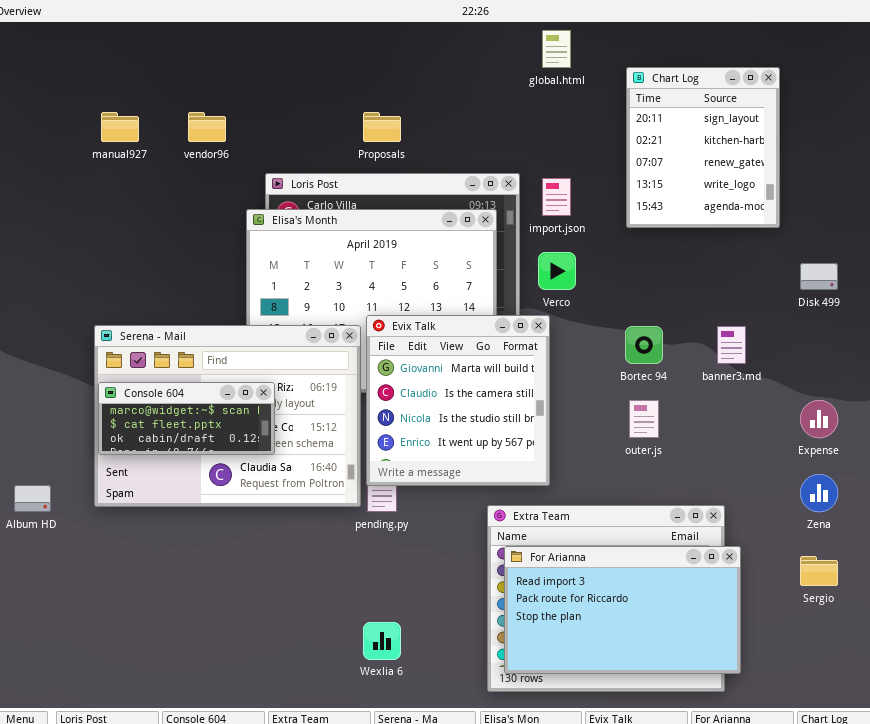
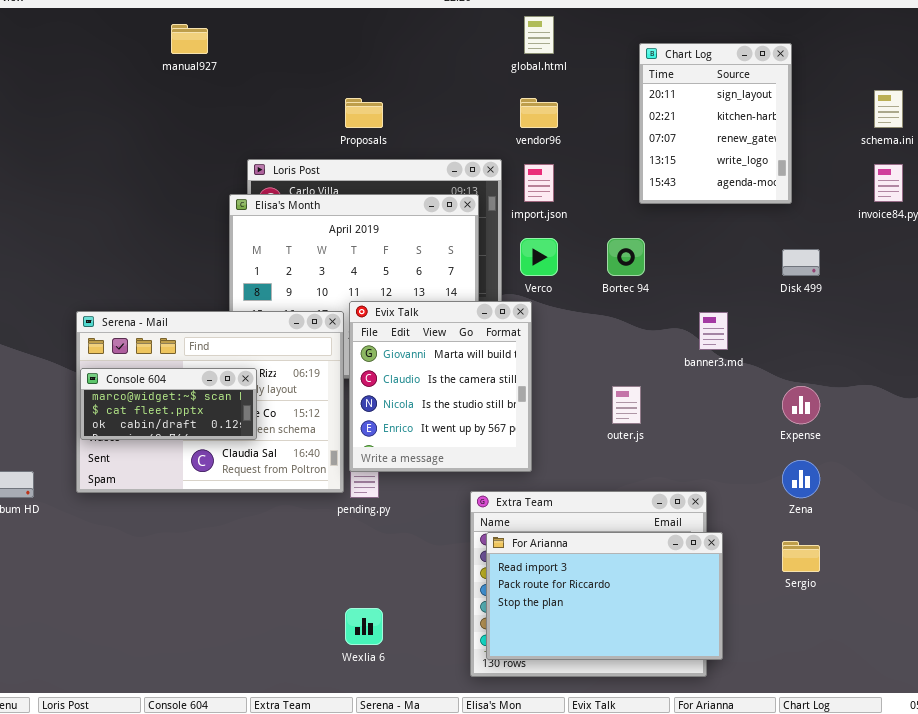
Chart Log: [626,67,780,228] -> [639,43,792,204], moved
manual927: [101,112,139,142] -> [171,24,208,54], moved
vendor96: [188,112,226,142] -> [520,98,558,128], moved
Bortec 94: [625,326,663,364] -> [607,238,645,276], moved

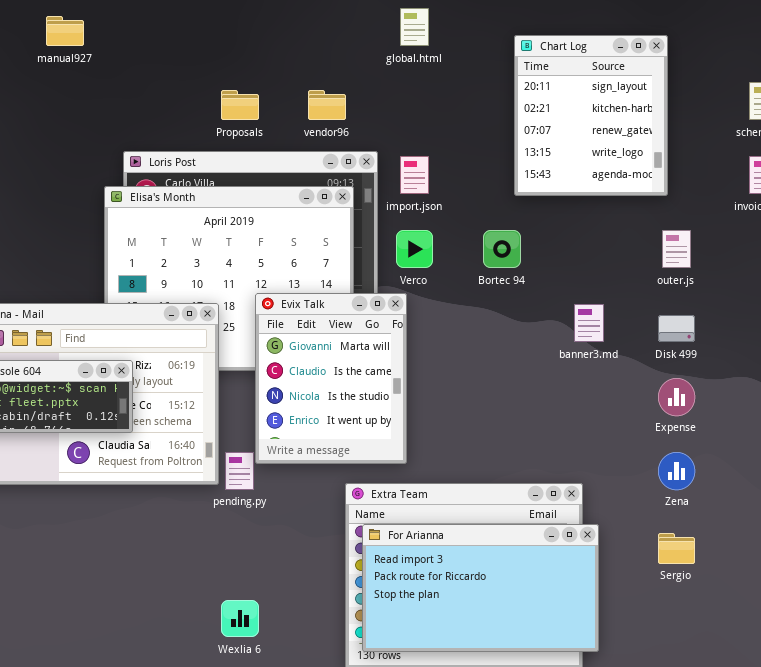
vendor96: [520,98,558,128] -> [308,90,346,120], moved
Disk 499: [782,249,820,276] -> [658,315,695,342], moved
Evix Talk: [349,301,532,472] -> [255,293,407,464], resized
outer.js: [612,386,641,424] -> [662,230,691,268], moved

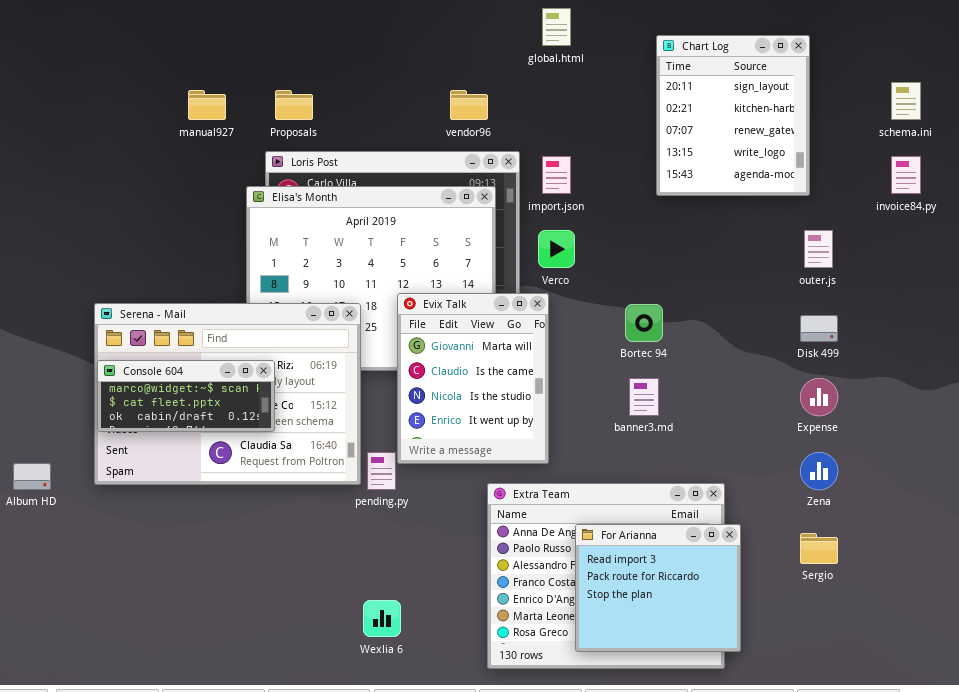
manual927: [46,16,84,46] -> [188,90,226,120], moved
Proposals: [221,90,259,120] -> [275,90,313,120], moved
Bortec 94: [483,230,521,268] -> [625,304,663,342], moved
banner3.md: [574,304,604,342] -> [629,378,659,416], moved
For Arianna: [362,524,599,652] -> [575,524,741,652], resized

